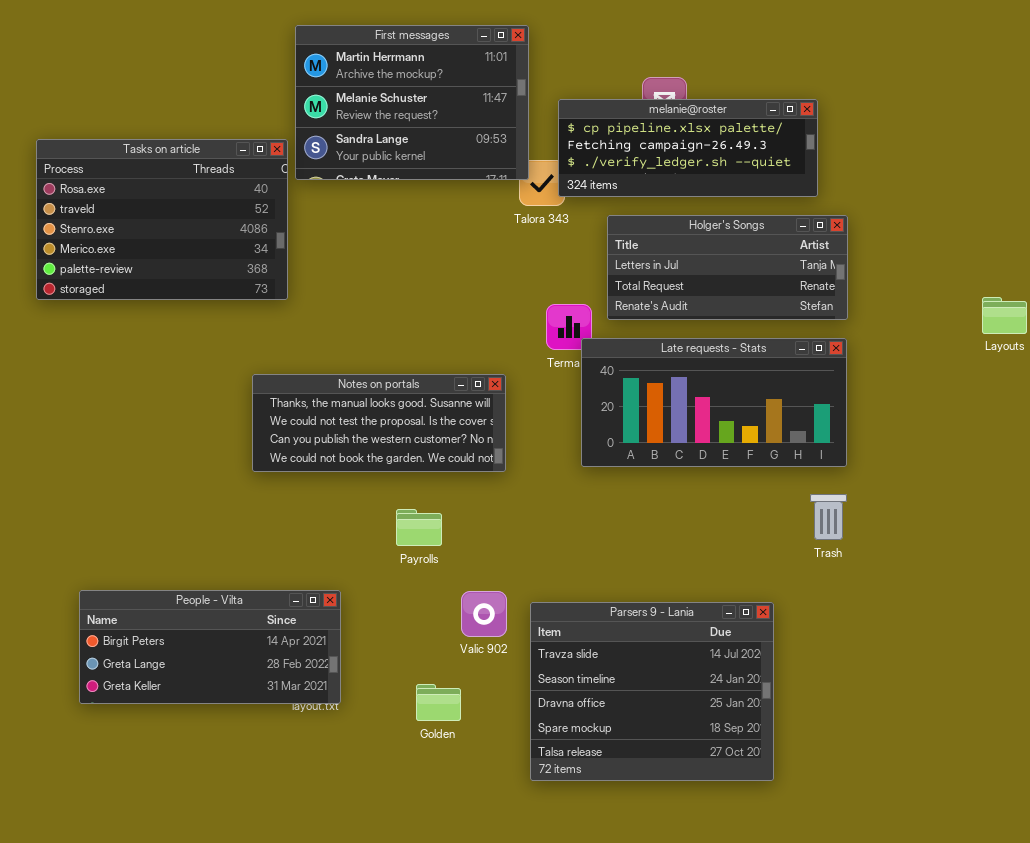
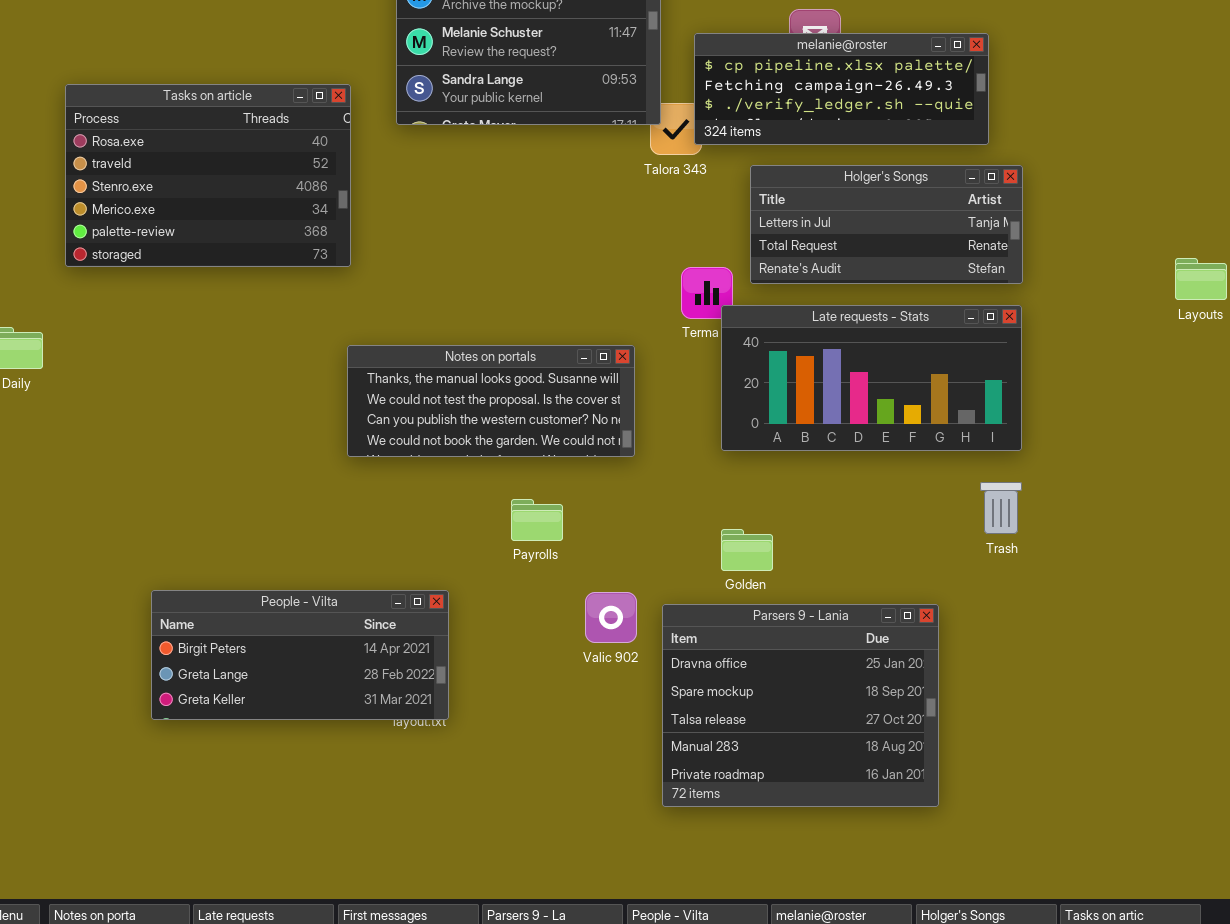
Tasks on article: [36,139,288,300] -> [65,84,351,267], moved
Parsers 9 - Lania: [530,602,774,781] -> [662,604,939,807], scrolled down 2 rows
Golden: [416,684,461,721] -> [721,529,773,571], moved

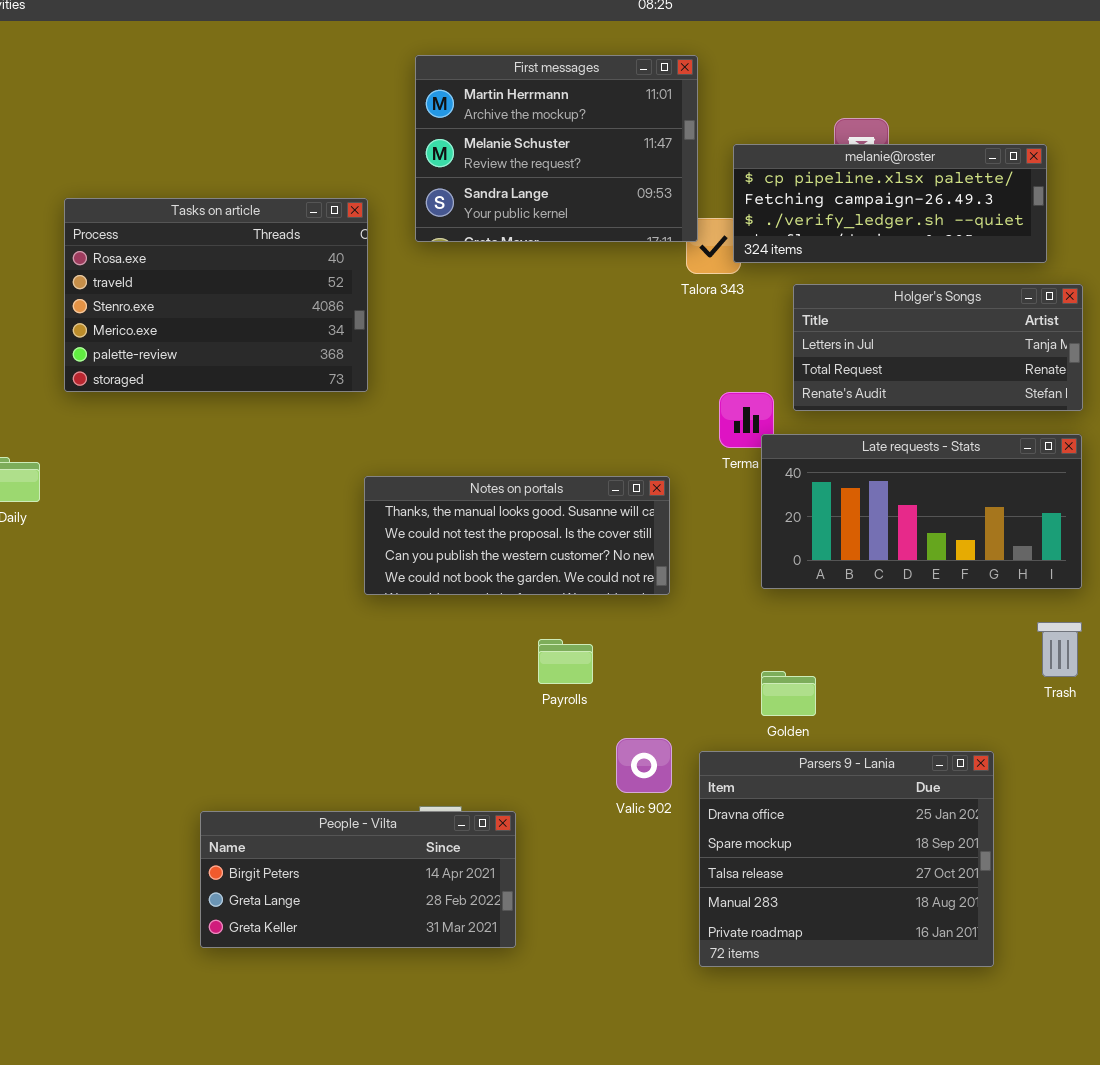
People - Vilta: [151,590,449,720] -> [200,811,516,948], moved

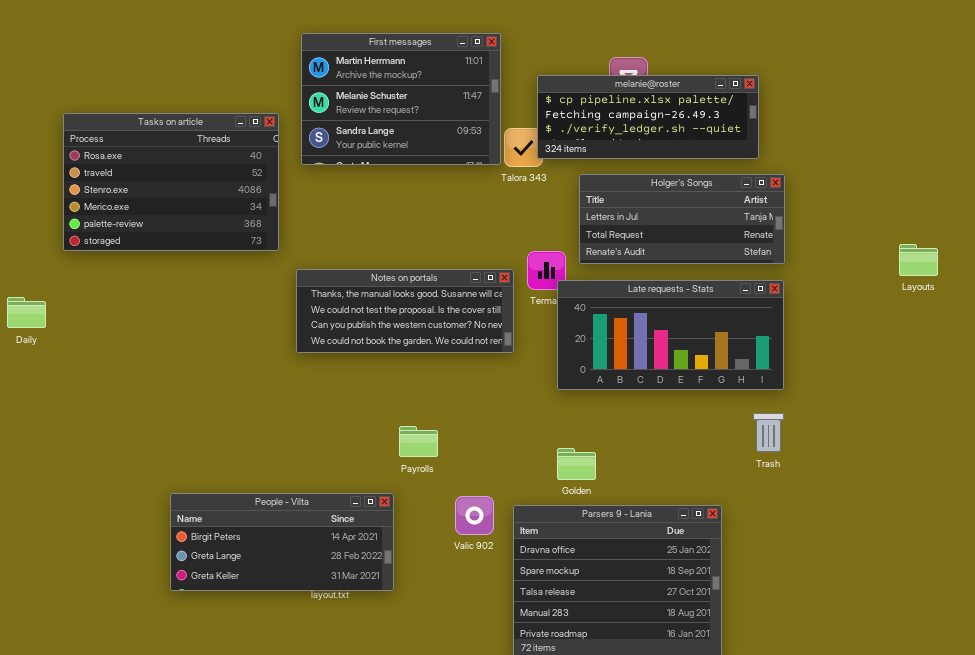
First messages: [415,55,698,242] -> [301,33,501,165], moved
Notes on portals: [364,476,670,595] -> [296,269,514,353], moved
People - Vilta: [200,811,516,948] -> [170,493,394,591], moved

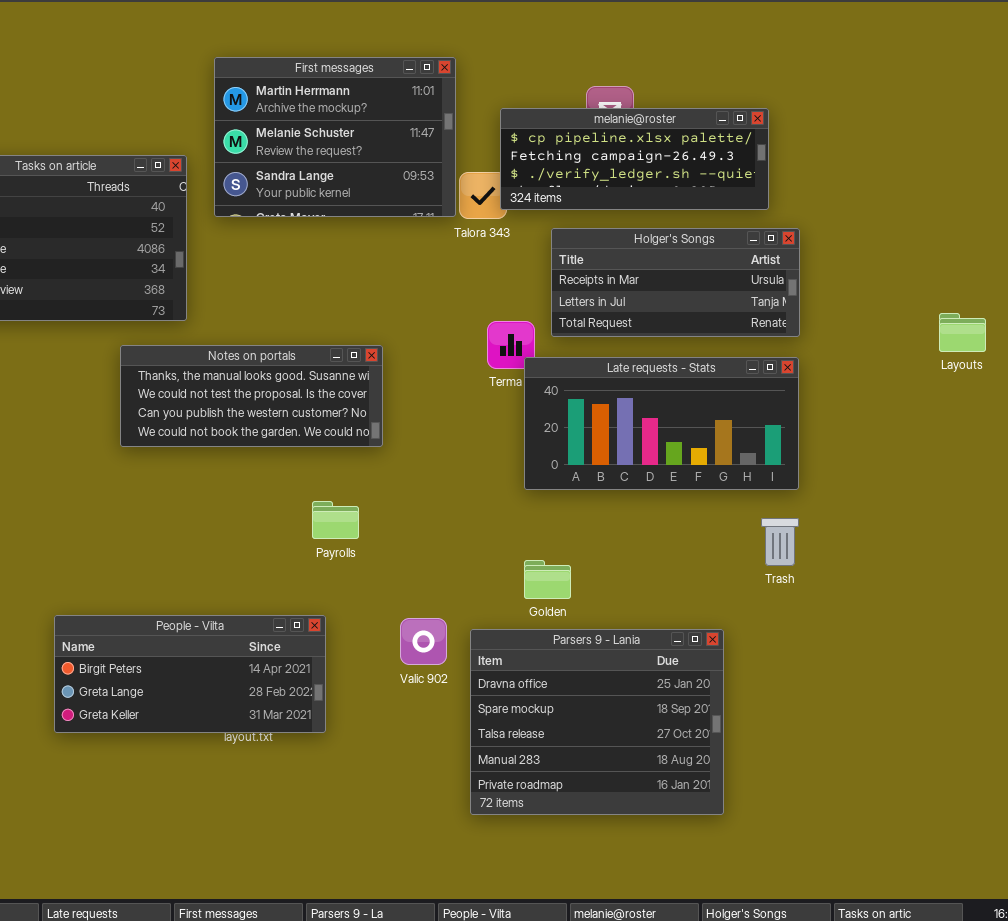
Holger's Songs: [579,174,785,264] -> [551,228,800,337], scrolled up 1 row
Notes on portals: [296,269,514,353] -> [120,345,383,447], moved
Payrolls: [399,426,438,457] -> [312,501,359,539], moved

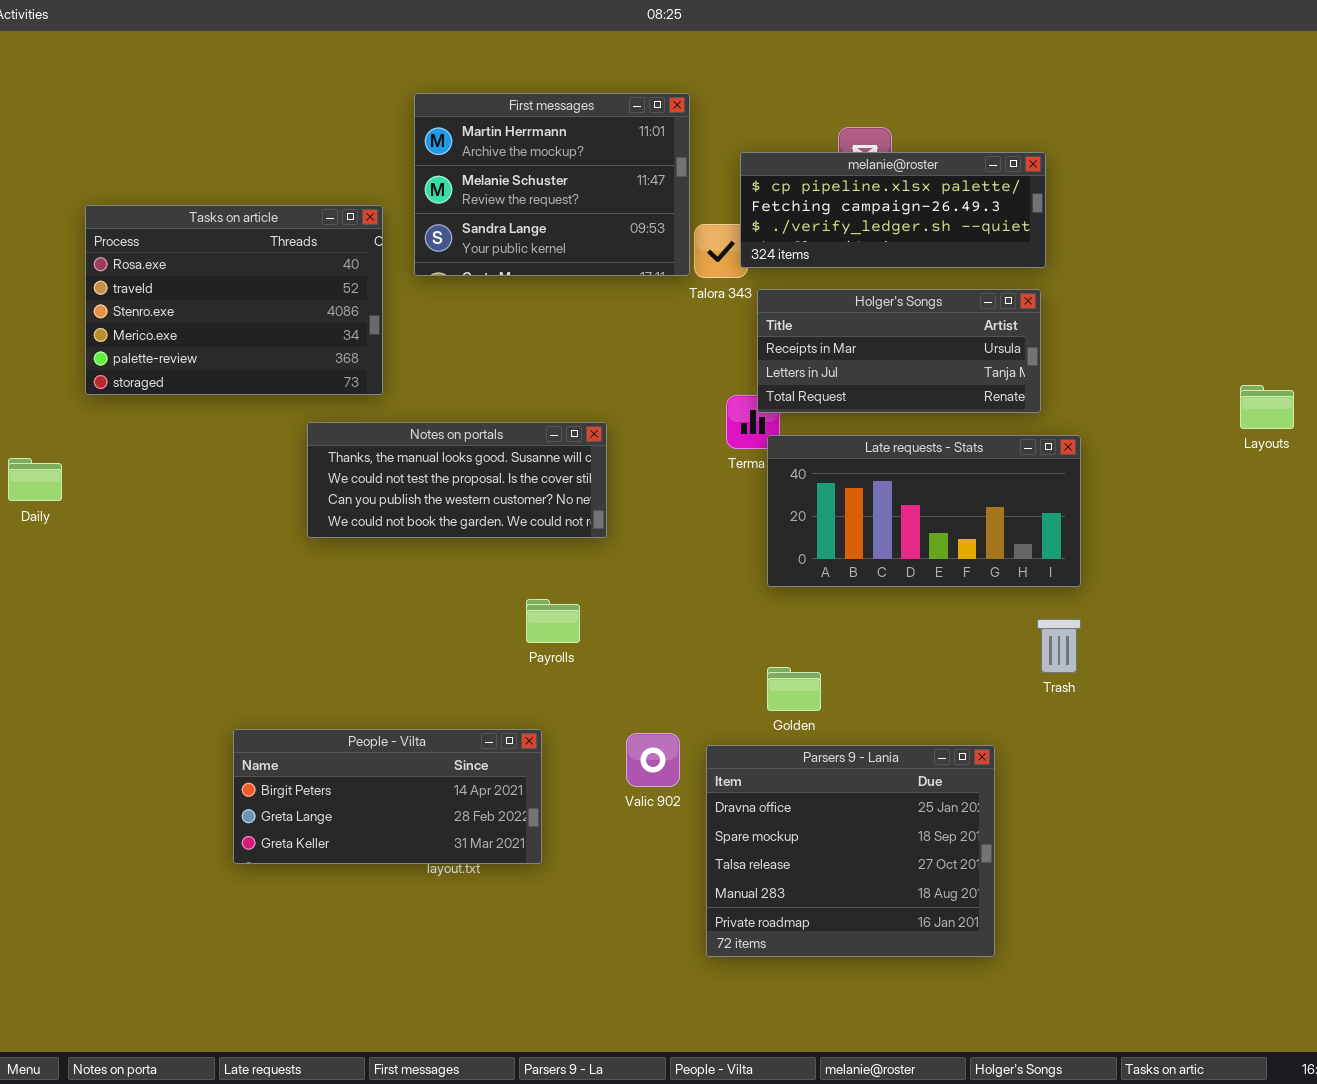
Holger's Songs: [551,228,800,337] -> [757,289,1041,413], moved

